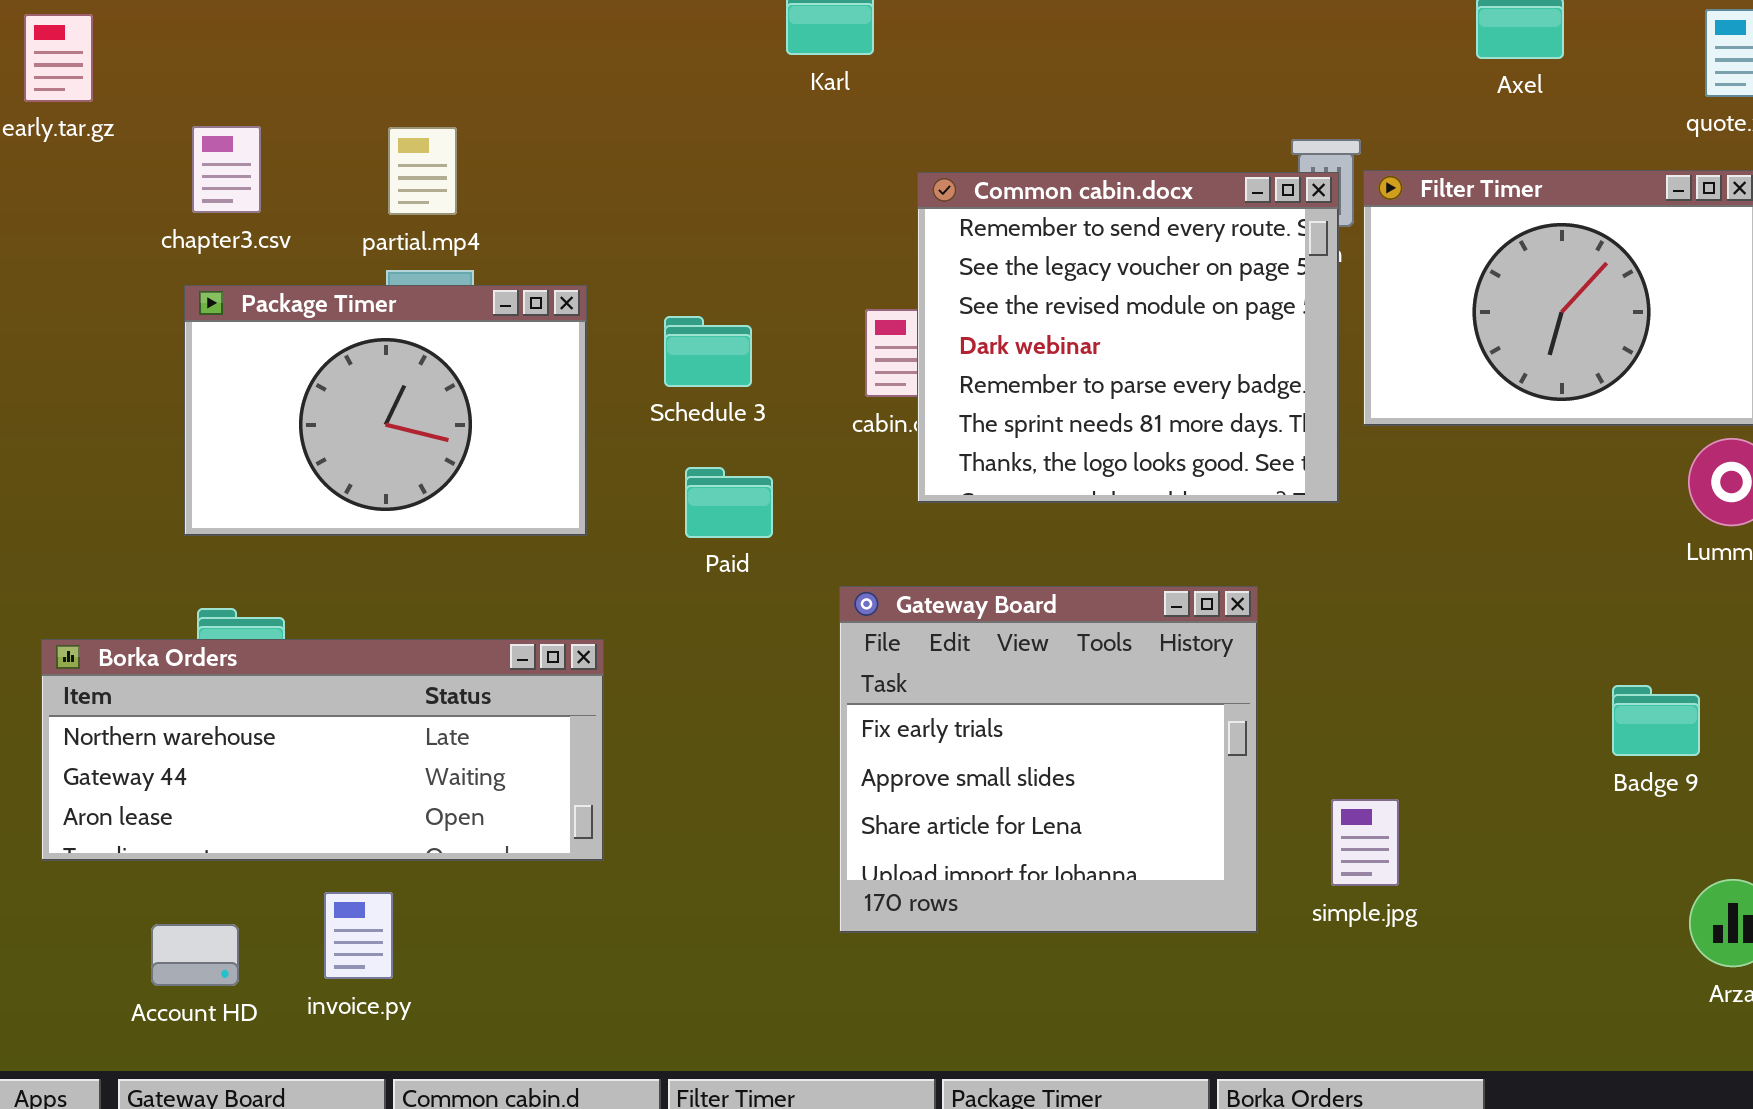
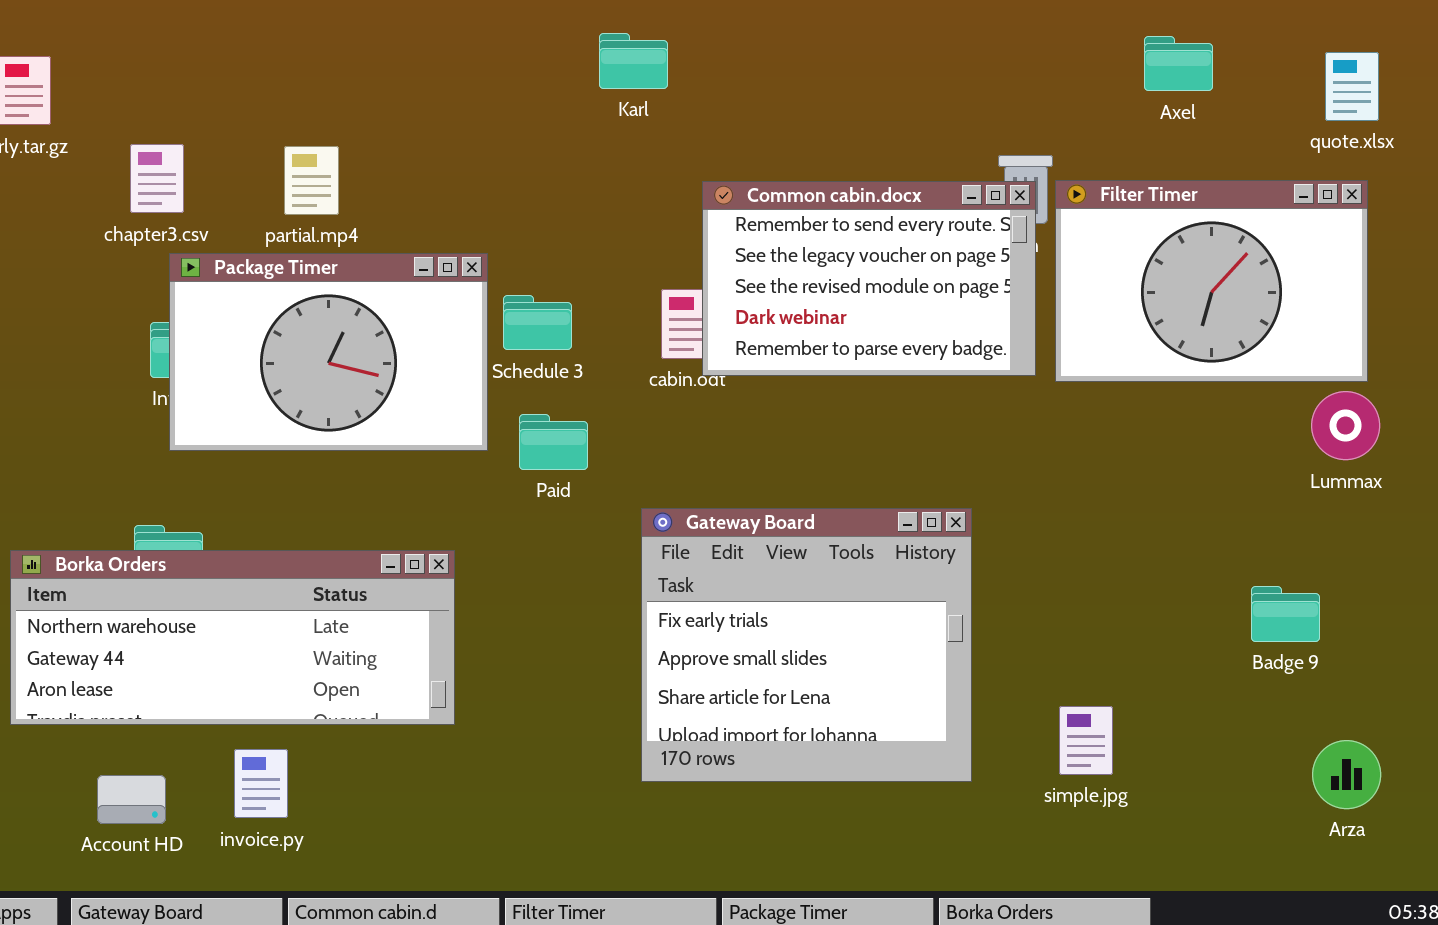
Common cabin.docx: [917,172,1339,503] -> [702,181,1036,376], resized
Package Timer: [184,285,587,536] -> [169,253,488,451], moved
simple.jpg: [1331,799,1399,886] -> [1059,706,1113,775], moved

